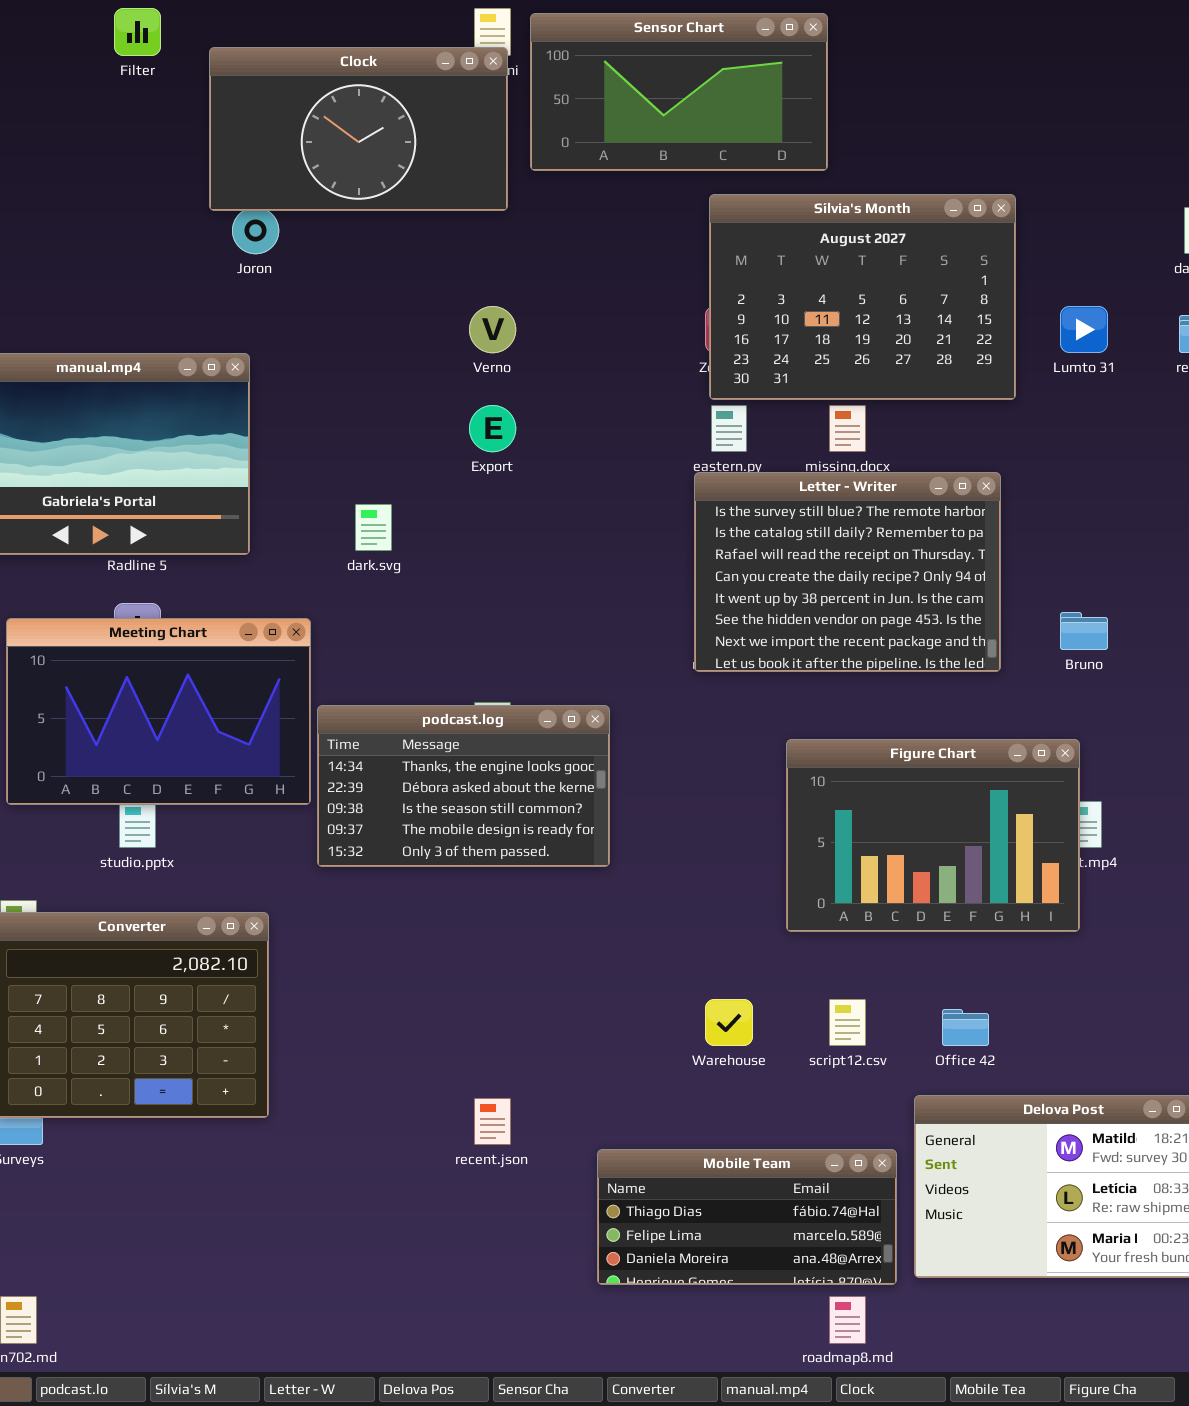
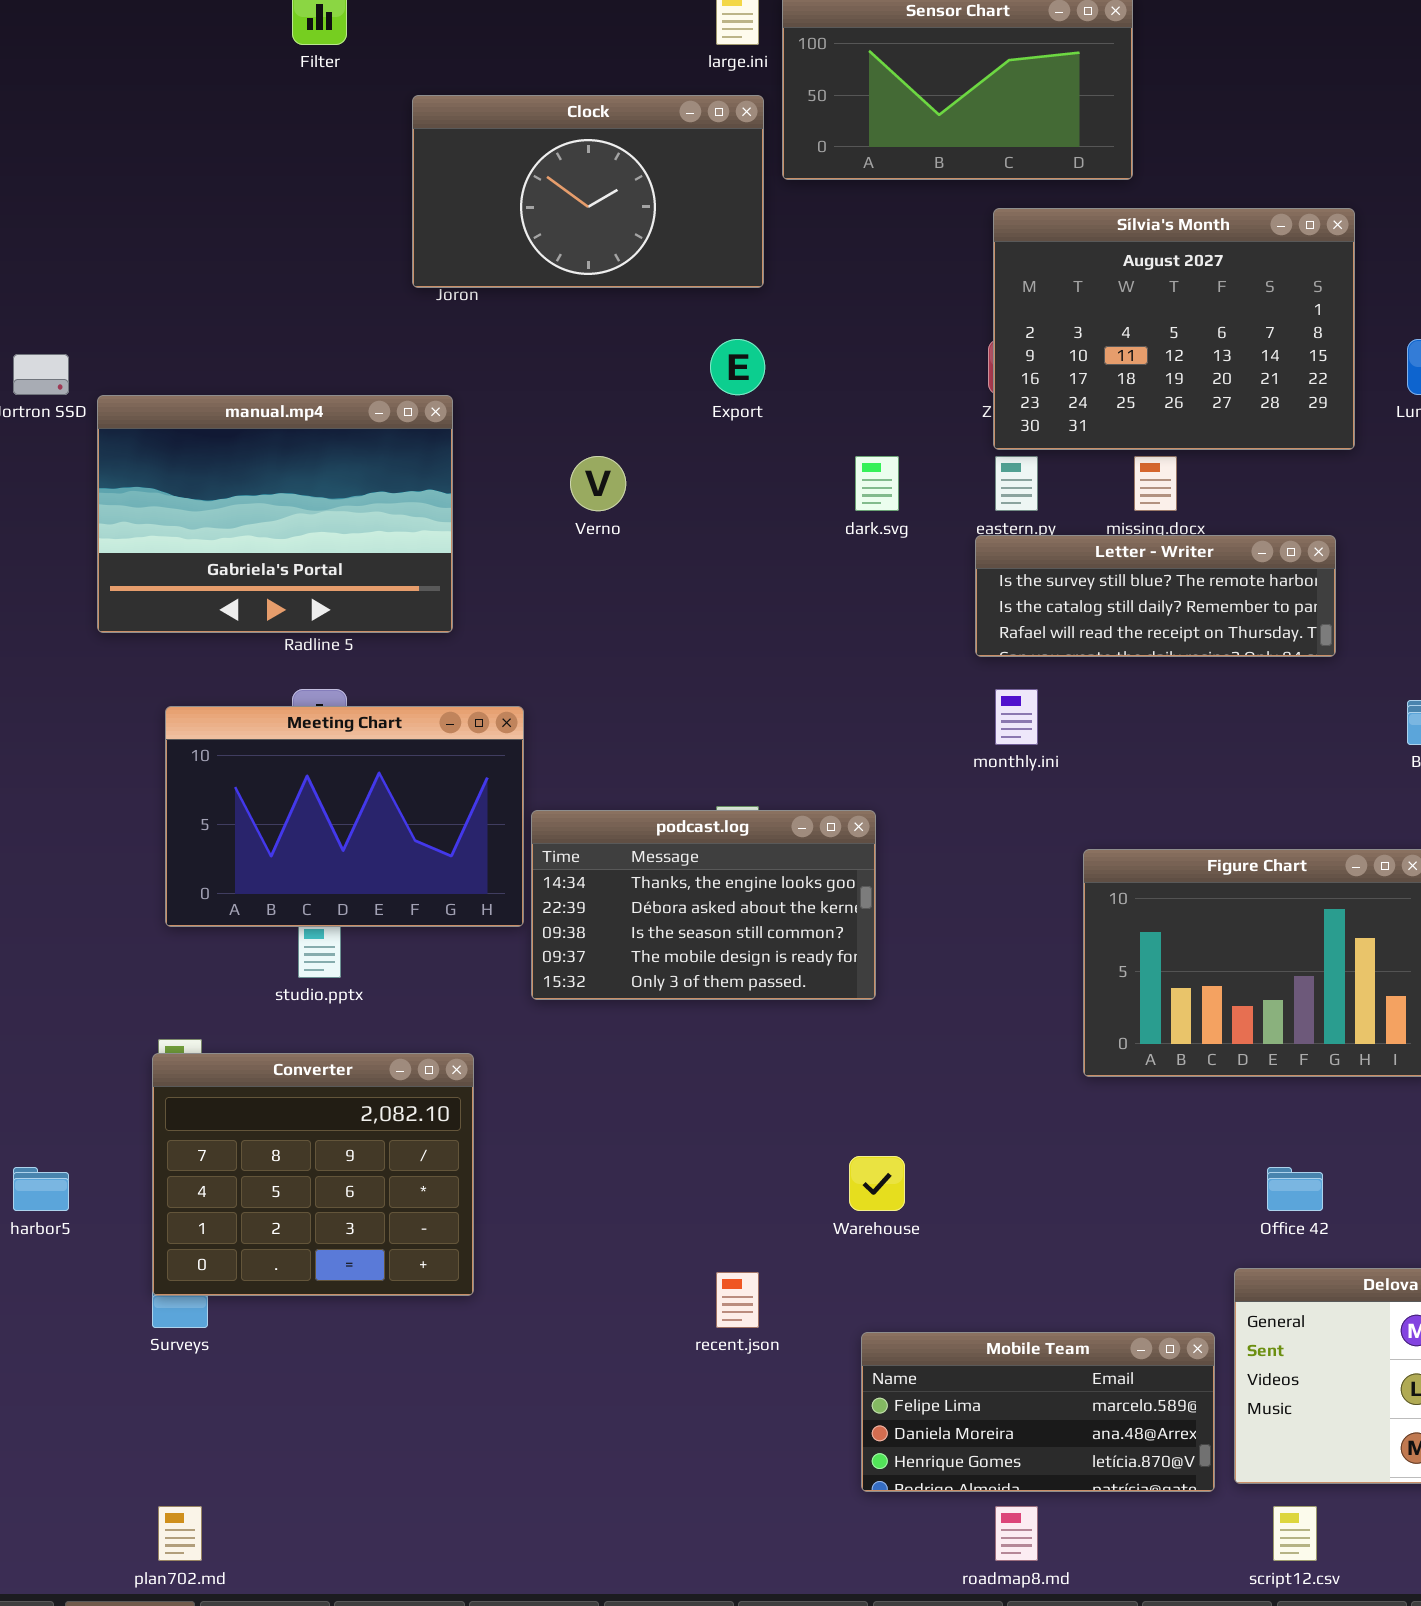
Clock: [209,47,508,211] -> [412,95,764,288], moved
Verno: [469,306,516,353] -> [570,456,626,511], moved
Export: [469,405,516,452] -> [710,339,765,395], moved
Letter - Writer: [694,472,1001,672] -> [975,535,1336,657], resized
dark.svg: [355,504,392,551] -> [855,456,899,511], moved
Warehouse: [705,999,753,1046] -> [849,1156,905,1211], moved
script12.csv: [829,999,866,1046] -> [1273,1506,1317,1561], moved
Mobile Team: [597,1149,897,1285] -> [861,1332,1215,1492], scrolled down 1 row
roadmap8.md: [829,1296,866,1344] -> [995,1506,1038,1561], moved

